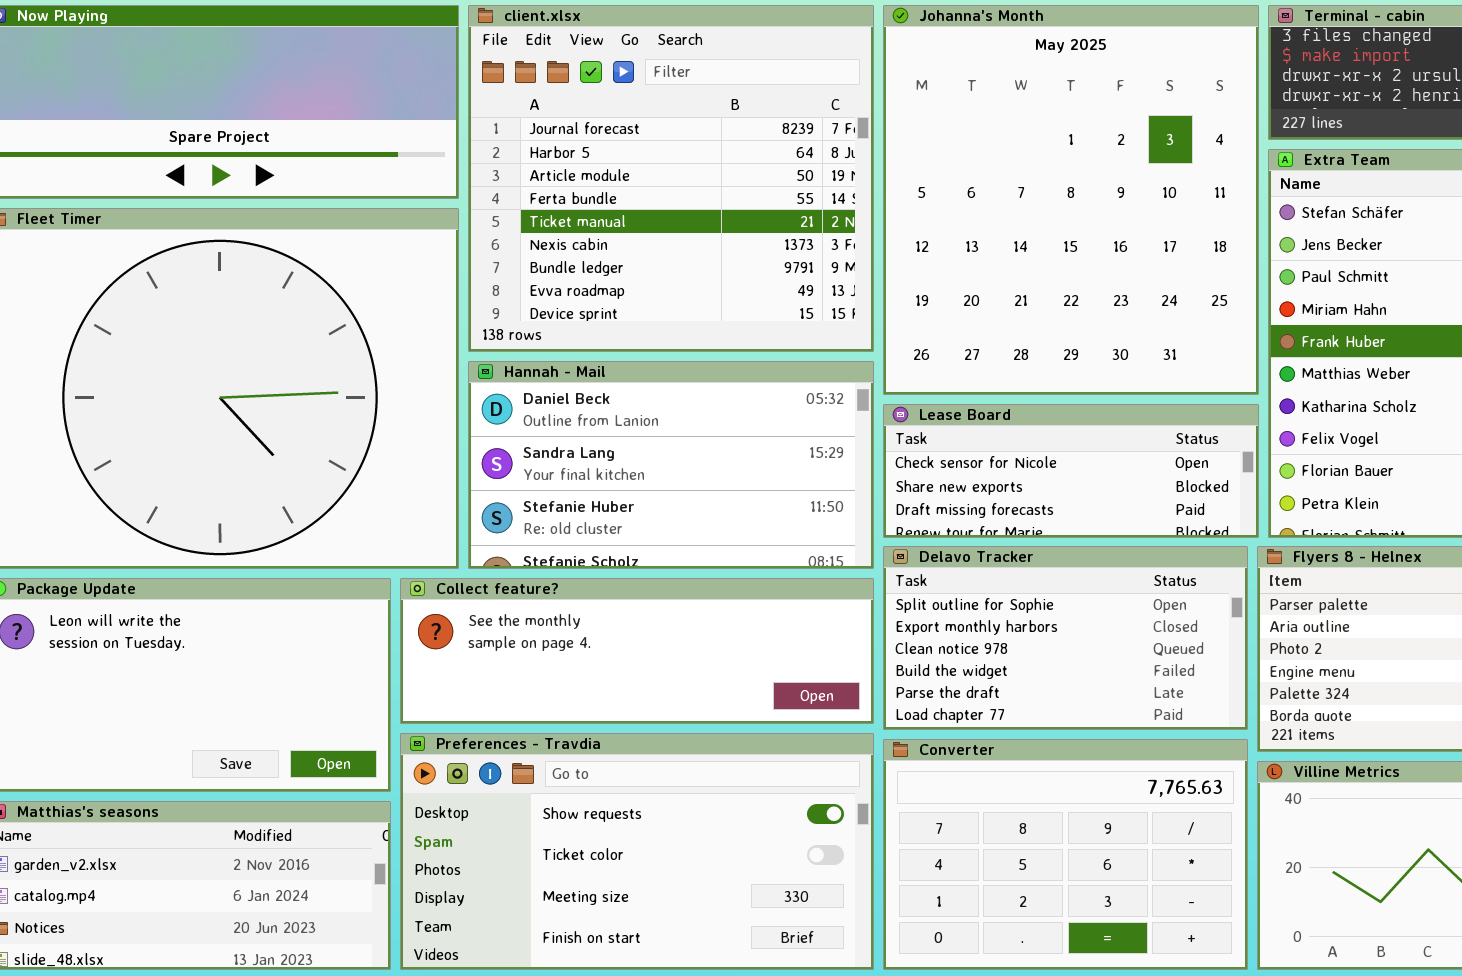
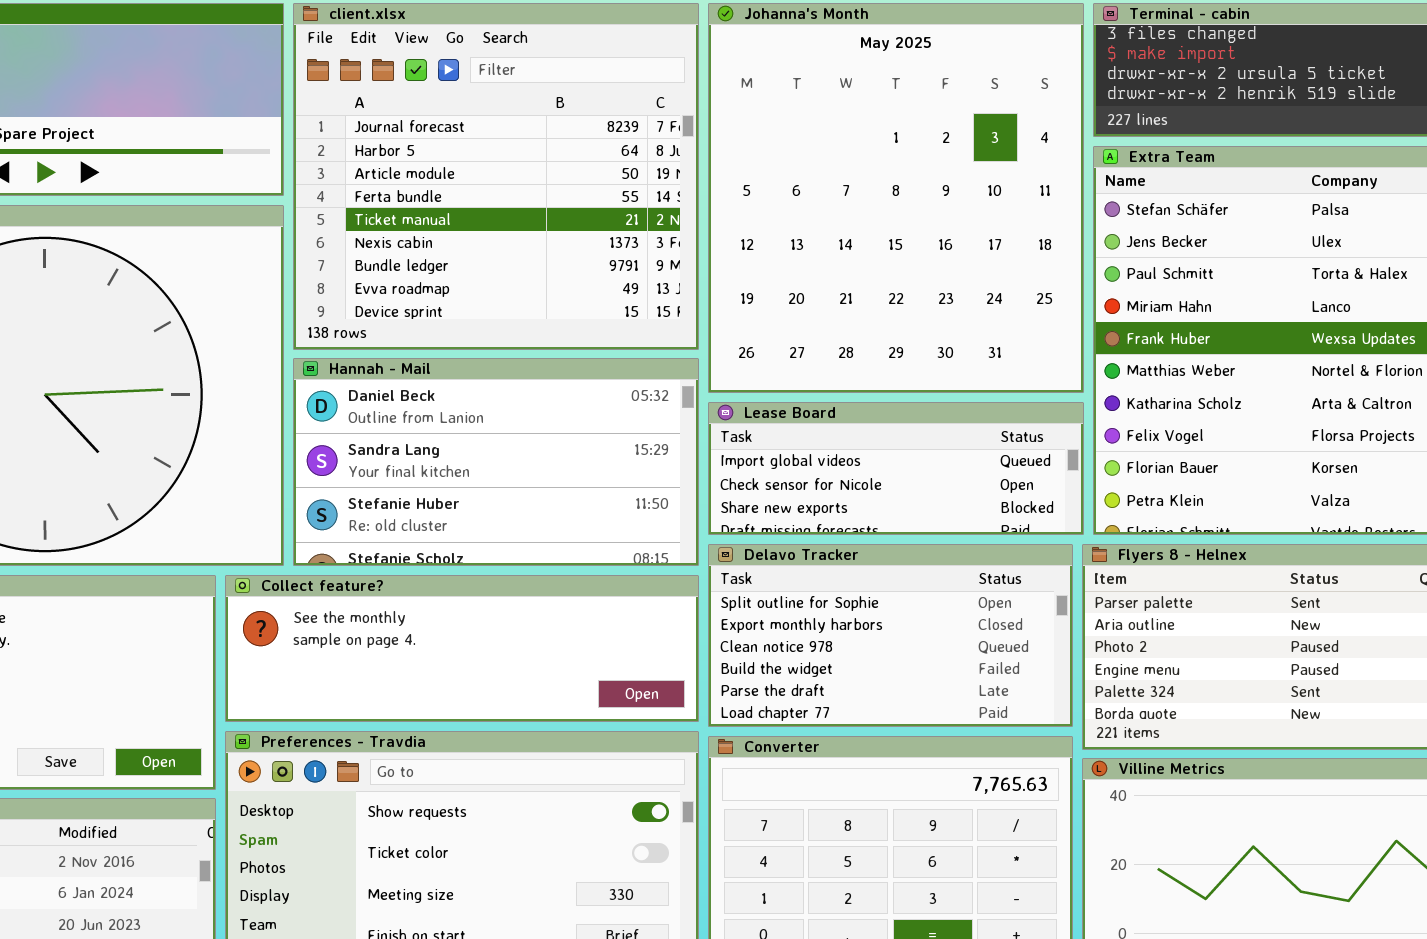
Lease Board: [883,404,1259,538] -> [708,402,1084,535], scrolled up 1 row

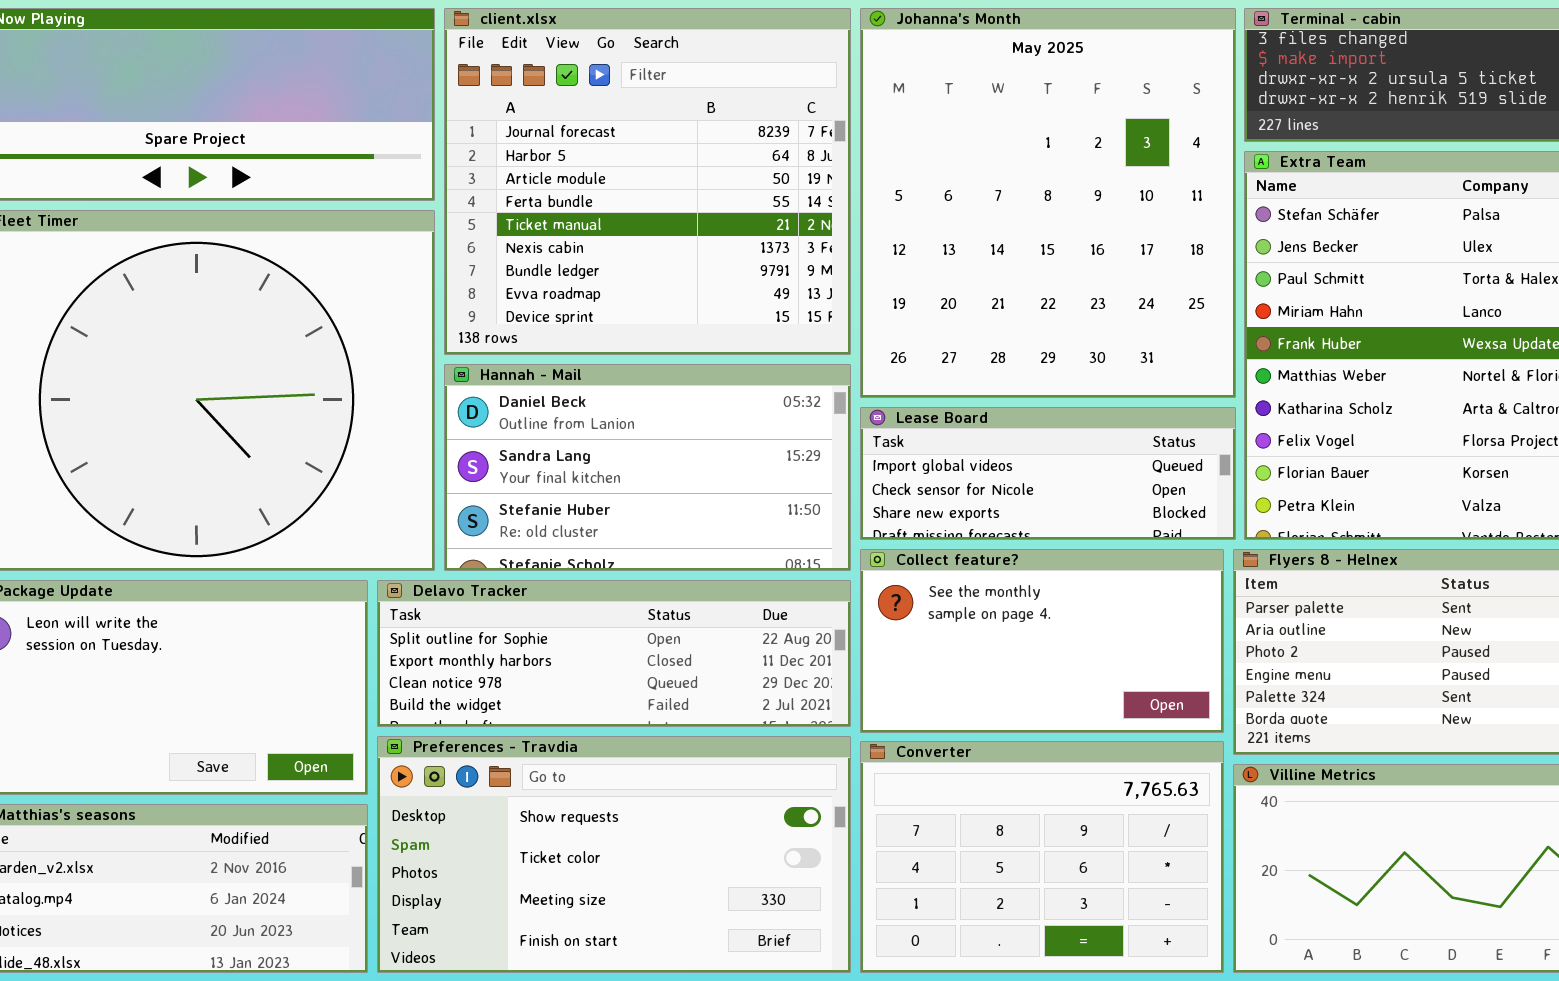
Delavo Tracker: [708,544,1073,727] -> [377,580,851,727], moved, resized
Collect feature?: [225,575,699,722] -> [860,549,1224,733], moved, resized

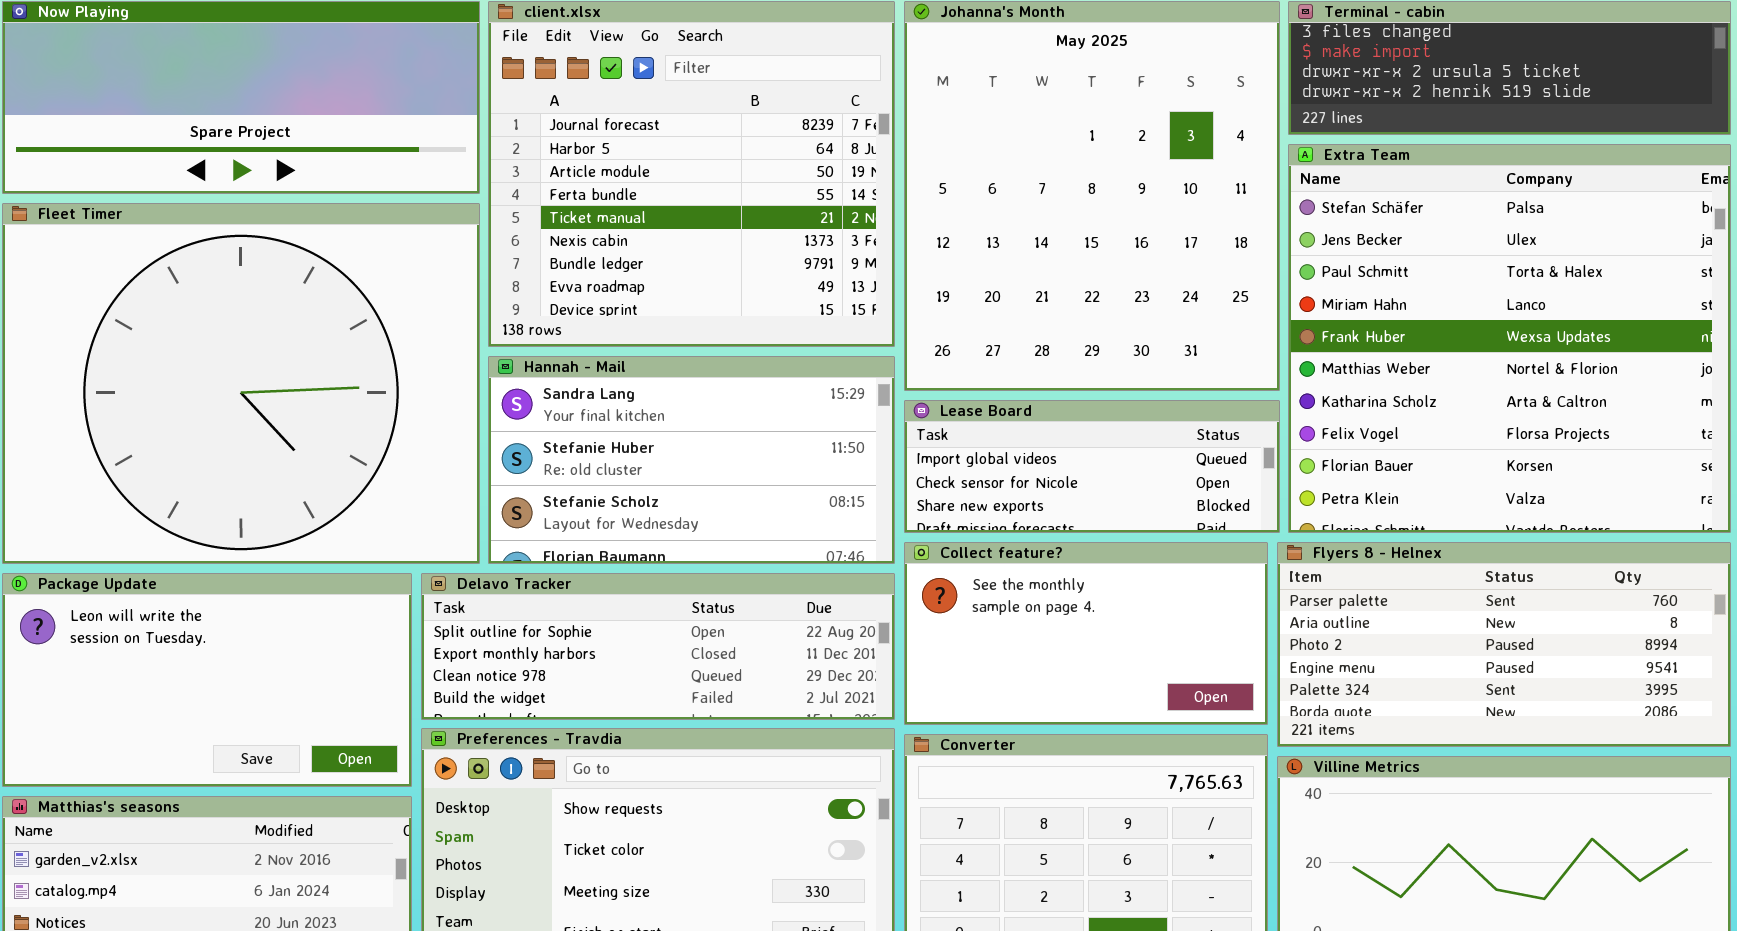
Hannah - Mail: [444,364,851,571] -> [488,356,895,564], scrolled down 1 row

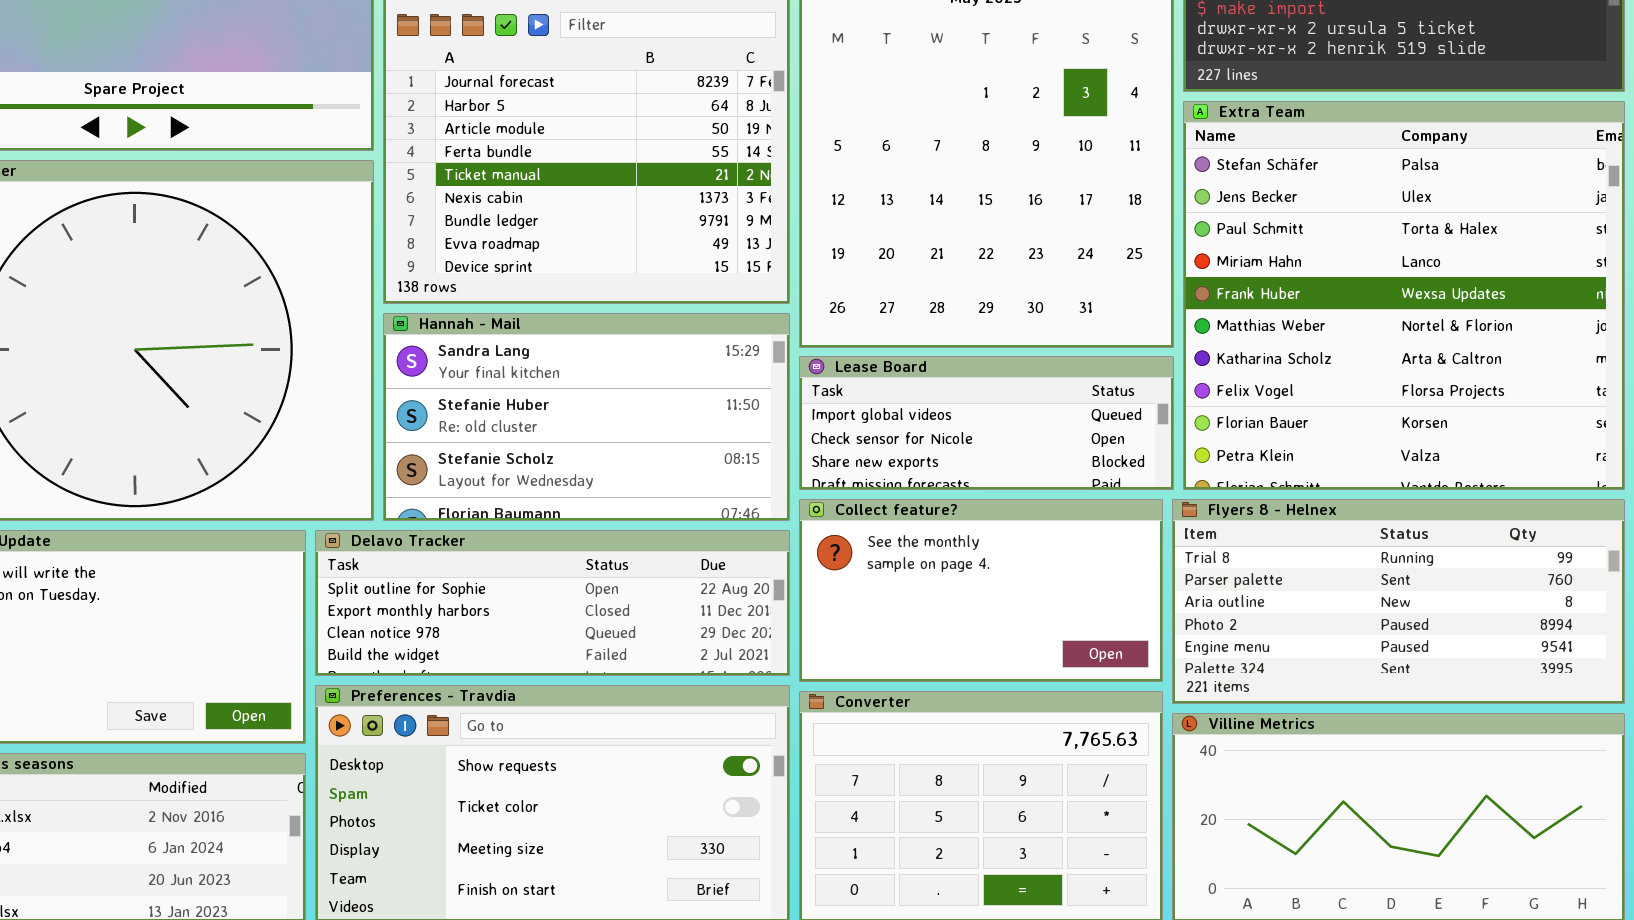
Flyers 8 - Helnex: [1277,542,1731,747] -> [1172,499,1625,704], scrolled up 1 row

